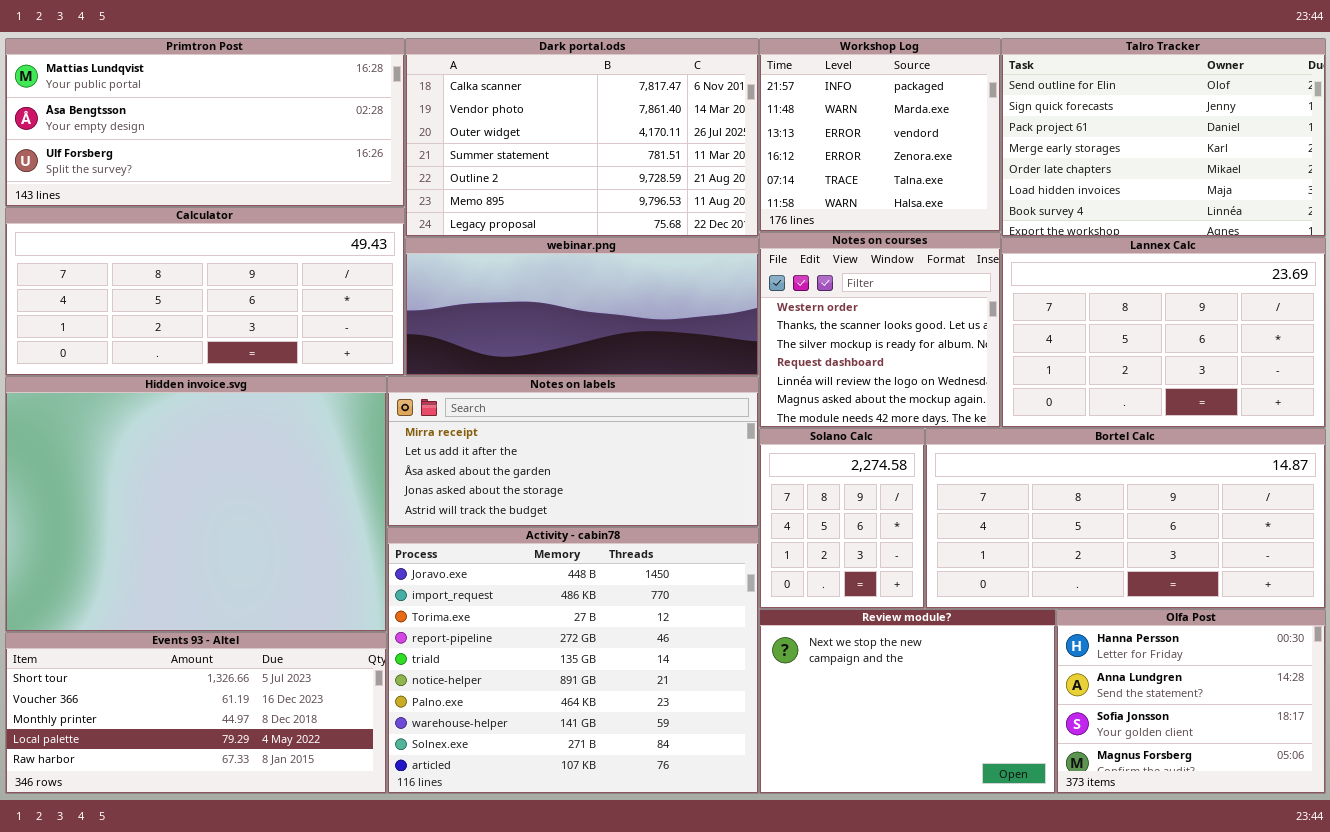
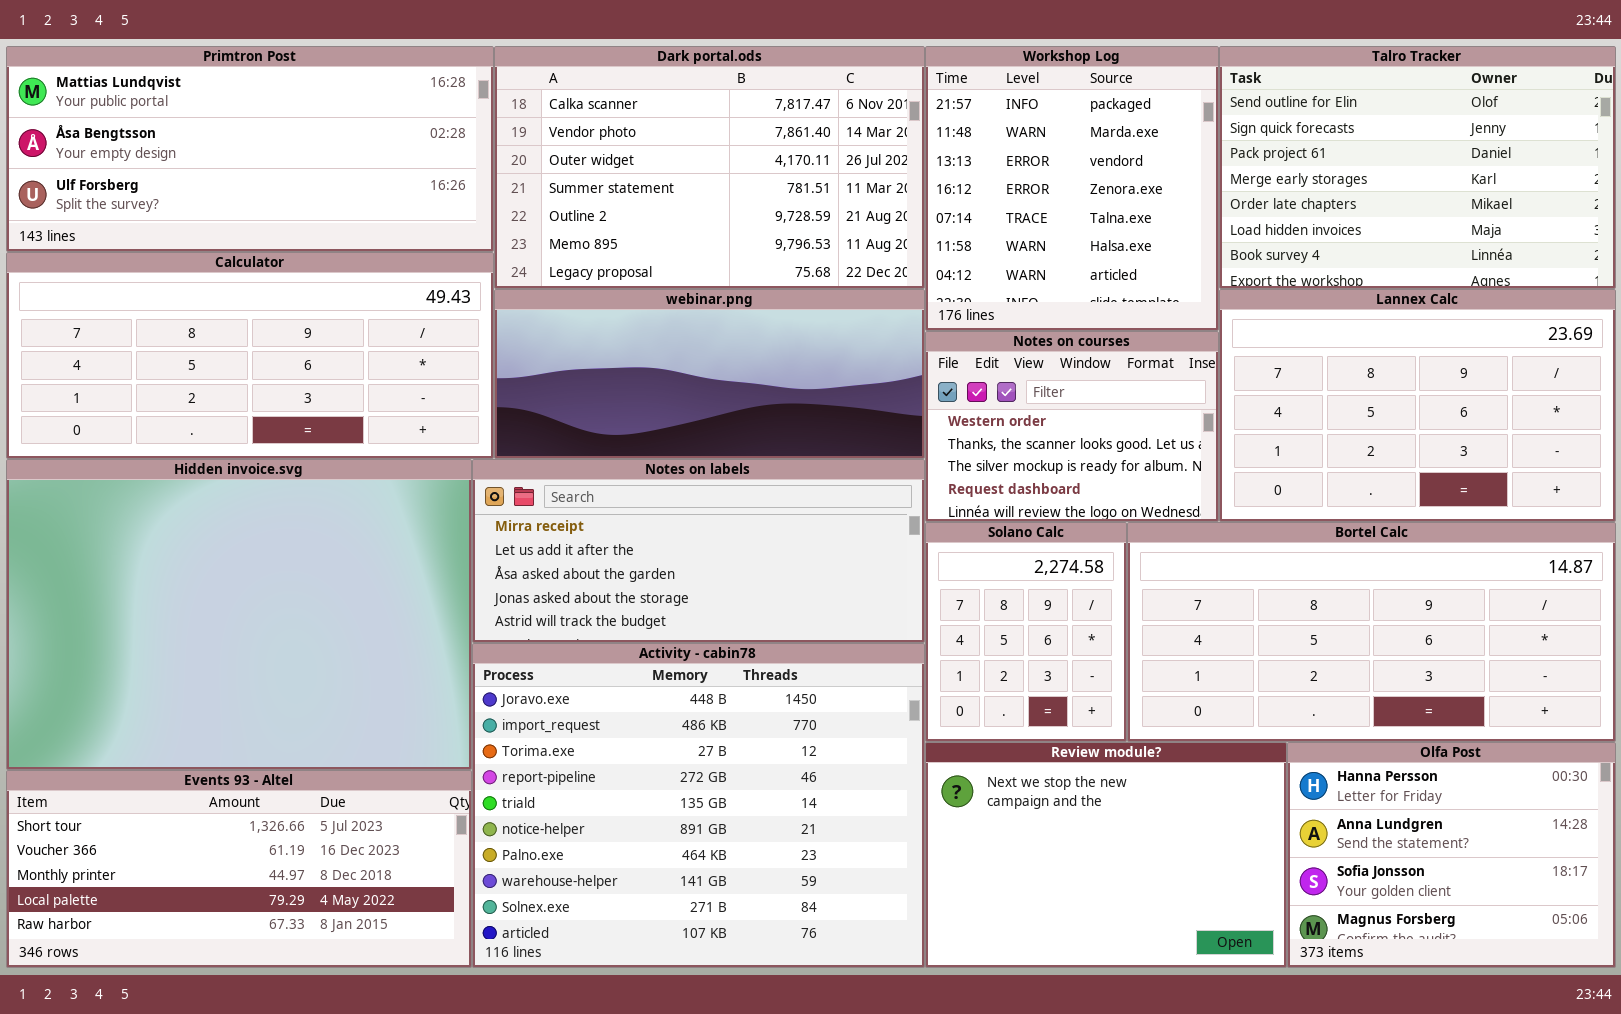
Workshop Log: [759,38,1001,232] -> [925,46,1219,331], resized
Notes on courses: [759,232,1001,428] -> [925,331,1219,522], resized

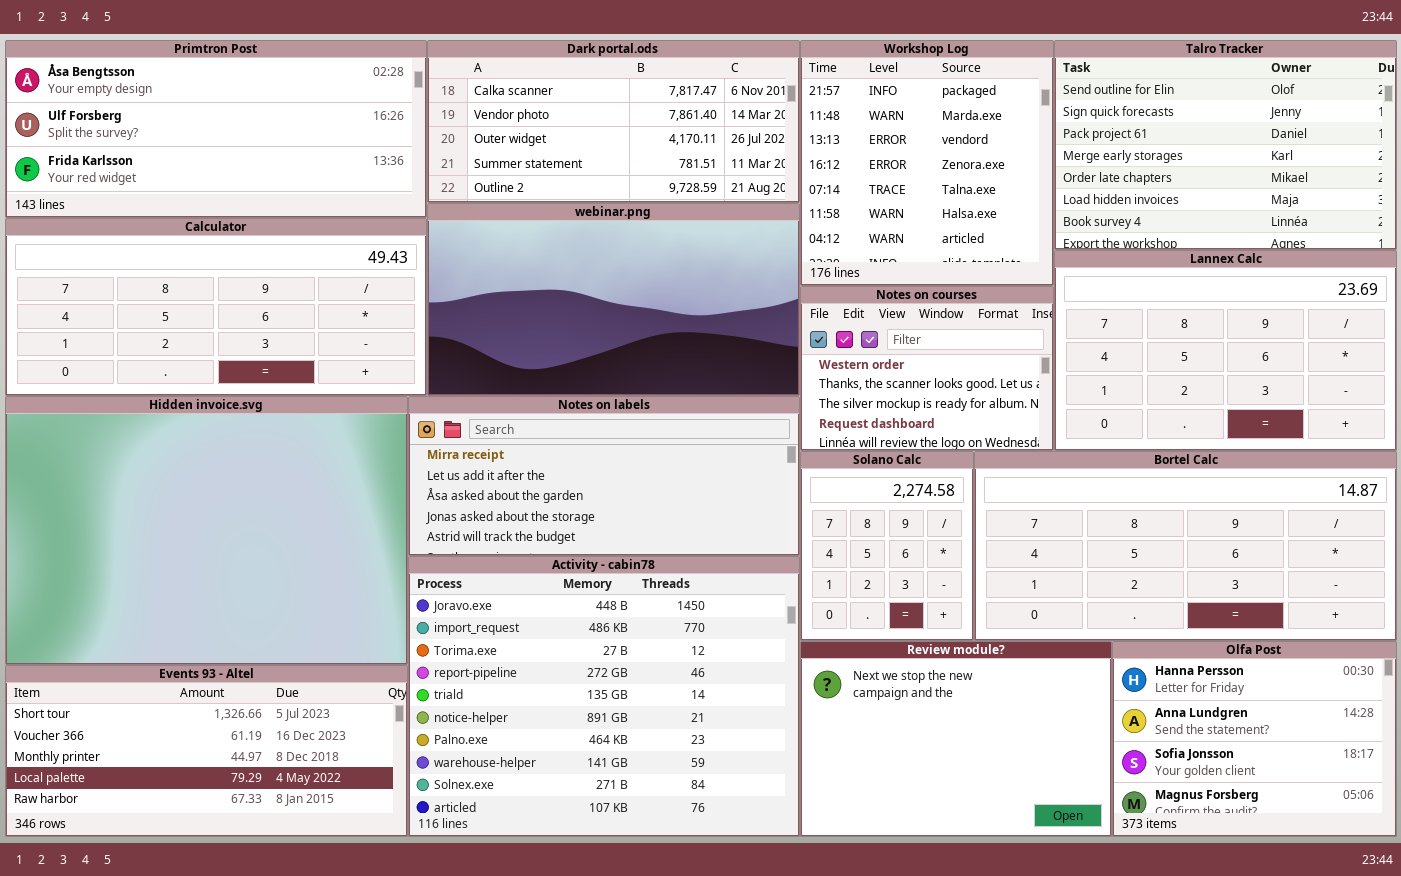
Primtron Post: [6,46,494,252] -> [5,40,427,218], scrolled down 1 row
Dark portal.ods: [494,46,925,289] -> [427,40,800,203], resized
webinar.png: [494,289,925,459] -> [427,203,800,396], resized

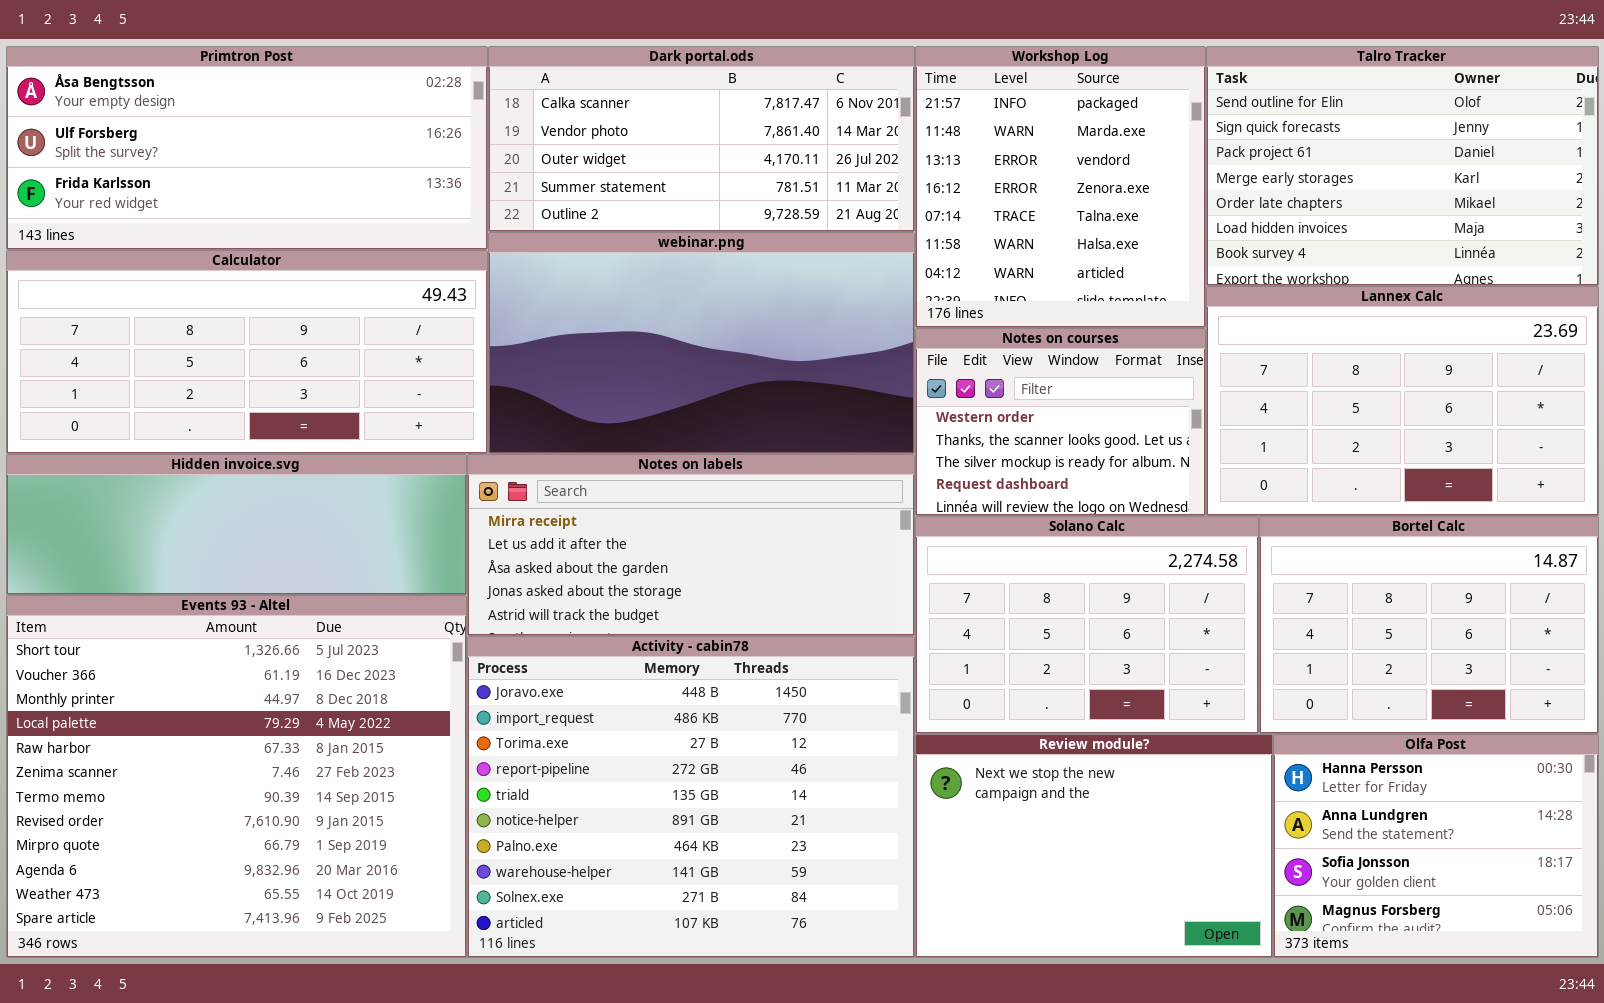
Hidden invoice.svg: [5,396,408,665] -> [6,454,467,595], resized
Solano Calc: [800,451,974,641] -> [915,516,1259,734], resized
Bortel Calc: [974,451,1397,641] -> [1259,516,1599,734], resized
Events 93 - Altel: [5,665,408,837] -> [6,595,467,958], resized

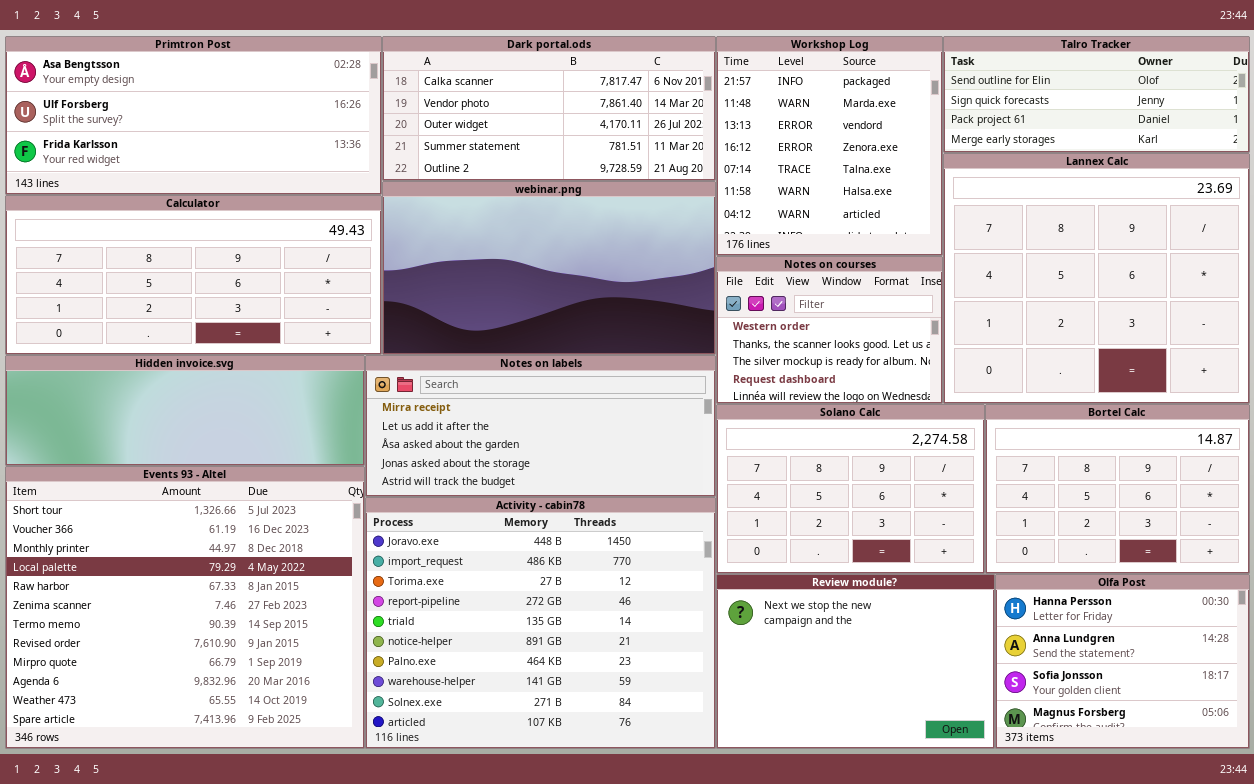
Talro Tracker: [1206,46,1599,286] -> [943,36,1250,153], resized
Lannex Calc: [1206,286,1599,516] -> [943,153,1250,404], resized

